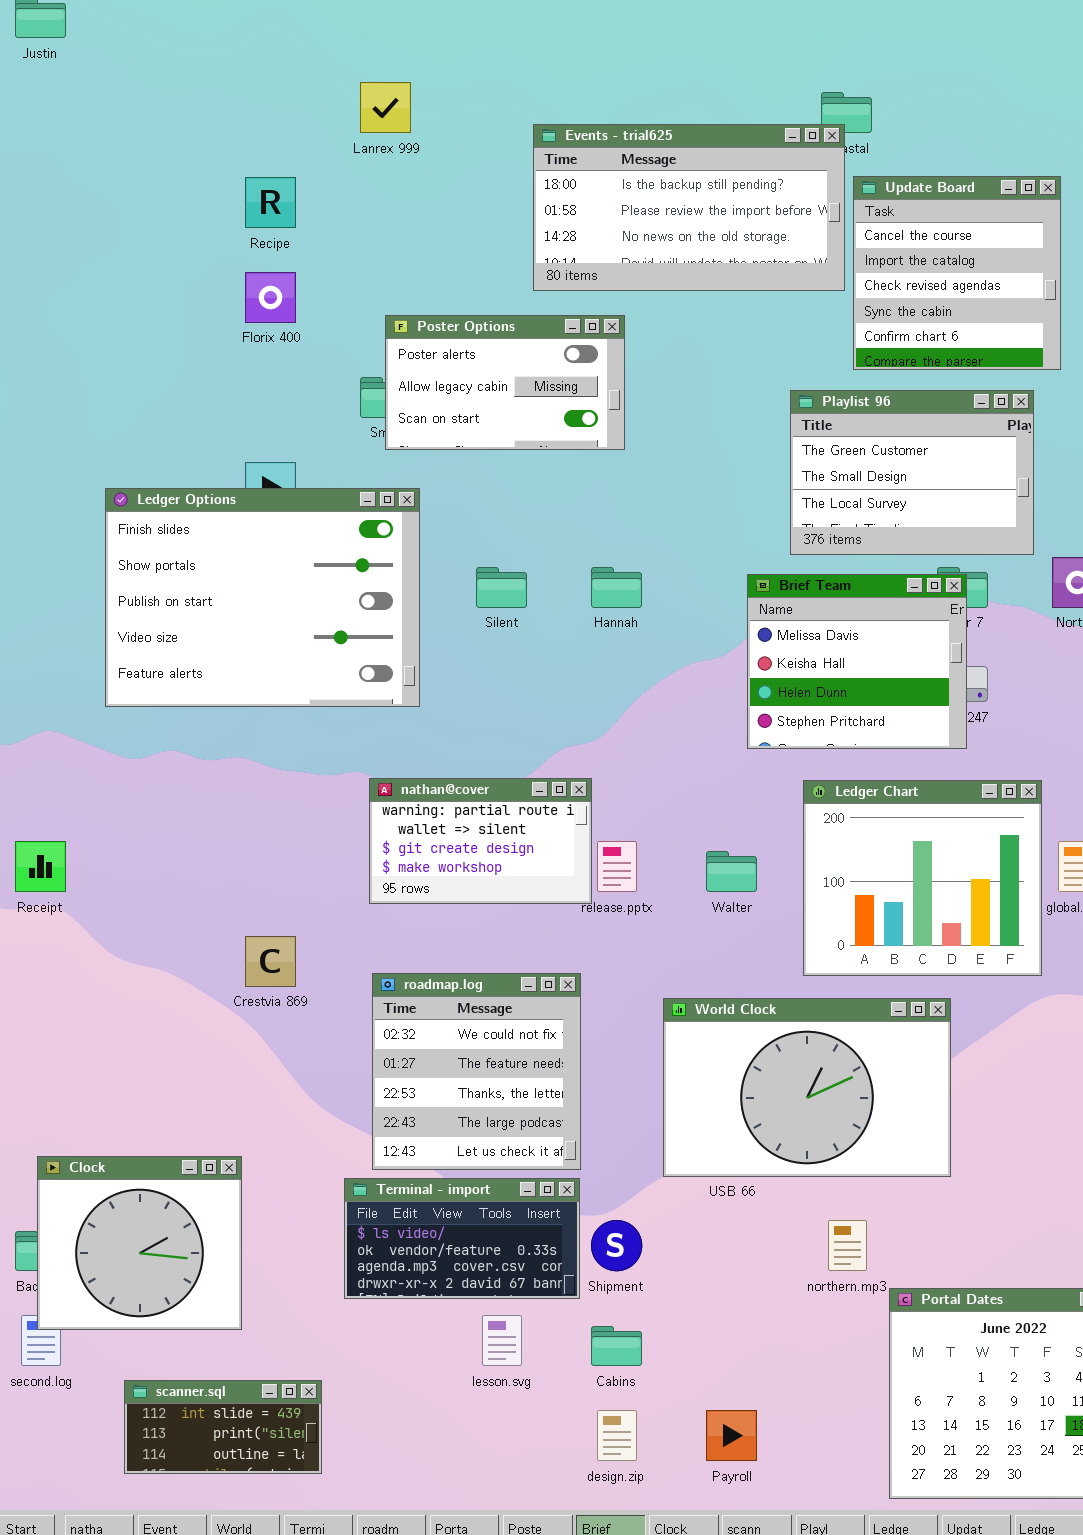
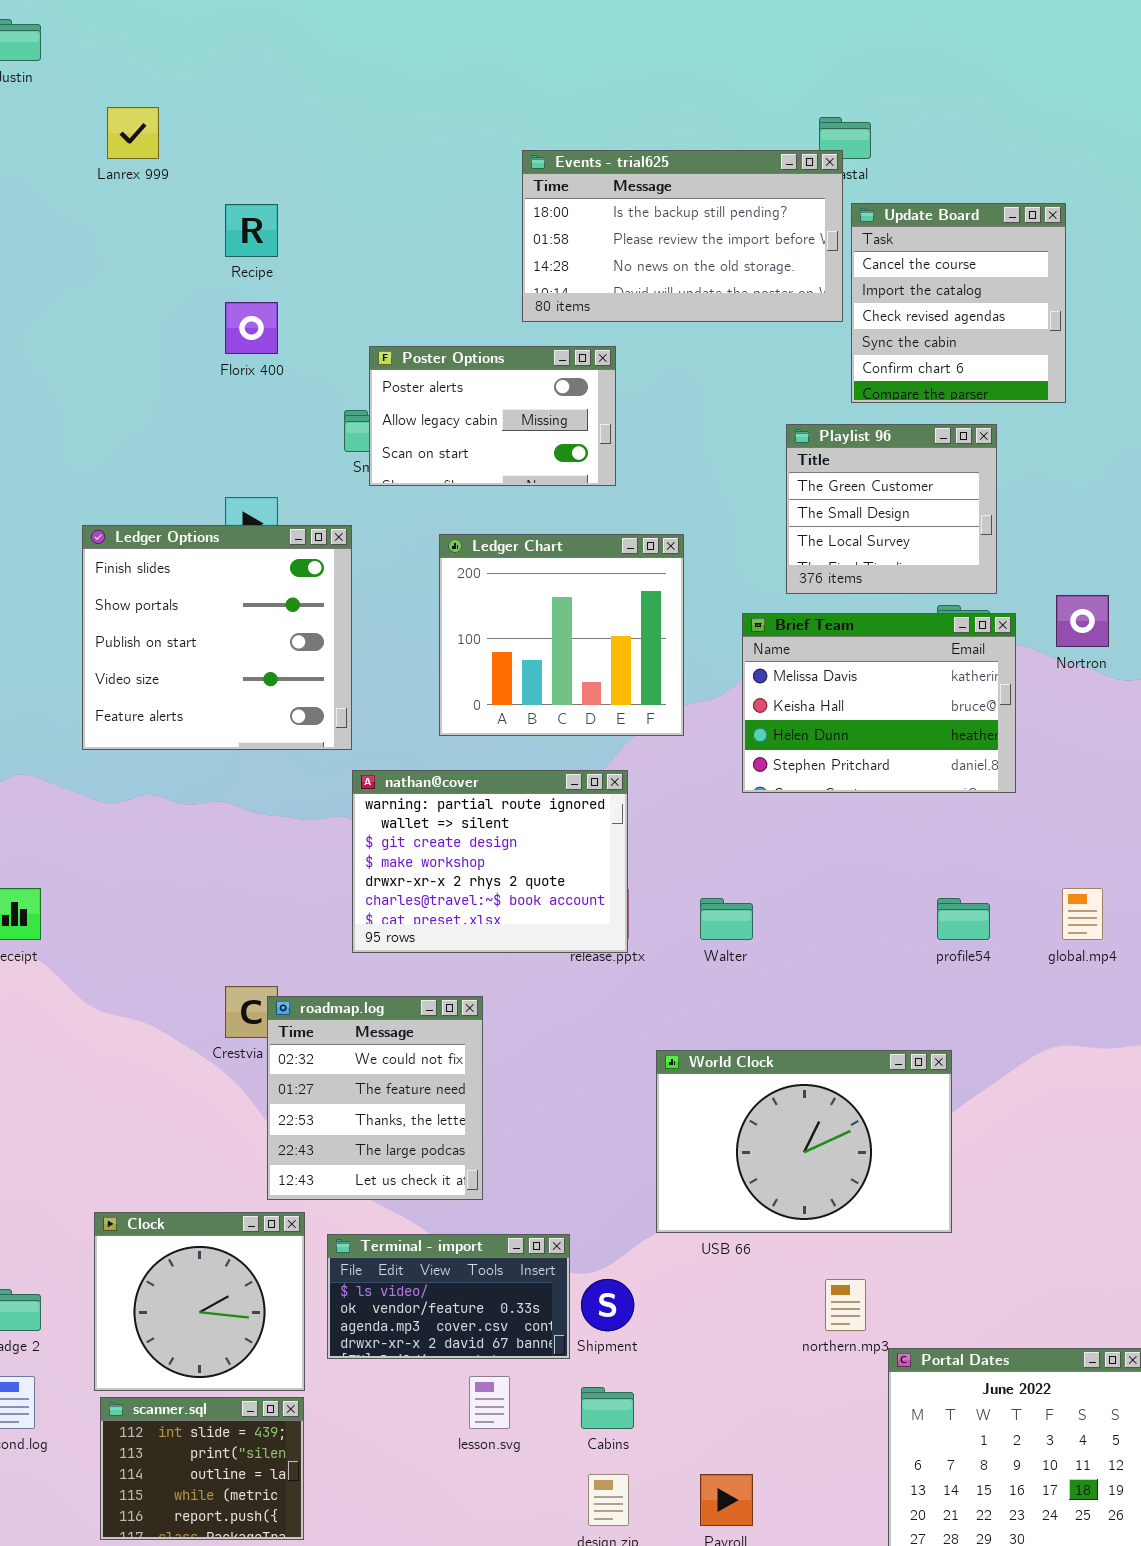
Lanrex 999: [360,82,411,133] -> [107,107,159,159], moved
Playlist 96: [790,390,1034,555] -> [786,424,997,594], resized
Ledger Options: [105,488,420,707] -> [82,525,352,750], resized
Brief Team: [747,574,967,749] -> [742,613,1016,793], resized
nathan@cover: [369,778,592,904] -> [352,770,628,953], resized
Ledger Chart: [803,780,1042,976] -> [439,534,684,736], moved
roadmap.log: [372,973,581,1170] -> [267,996,483,1200], moved
Clock: [37,1156,242,1330] -> [94,1212,305,1391], moved
scanner.sql: [124,1380,322,1474] -> [100,1397,304,1540], resized

